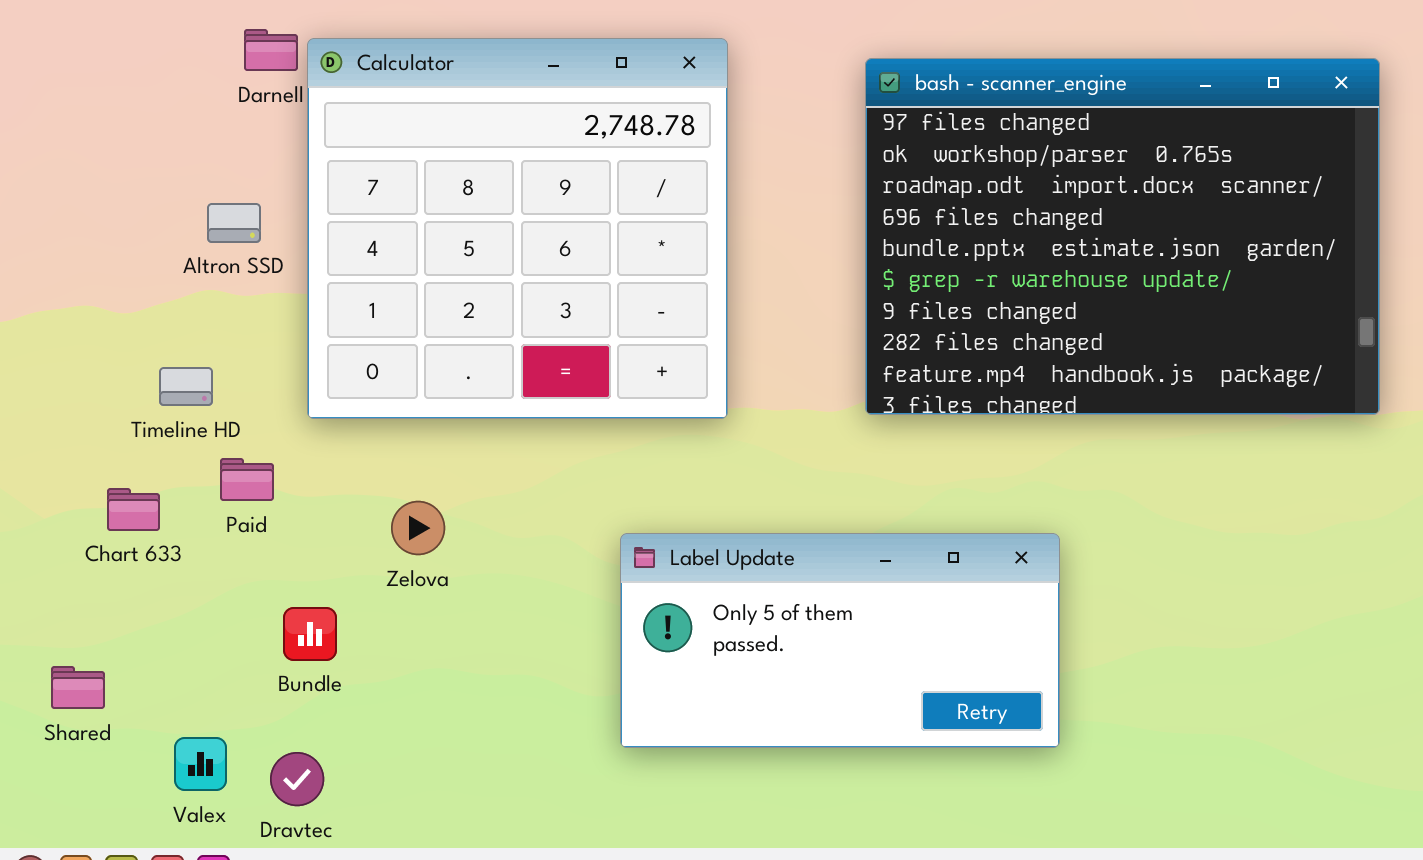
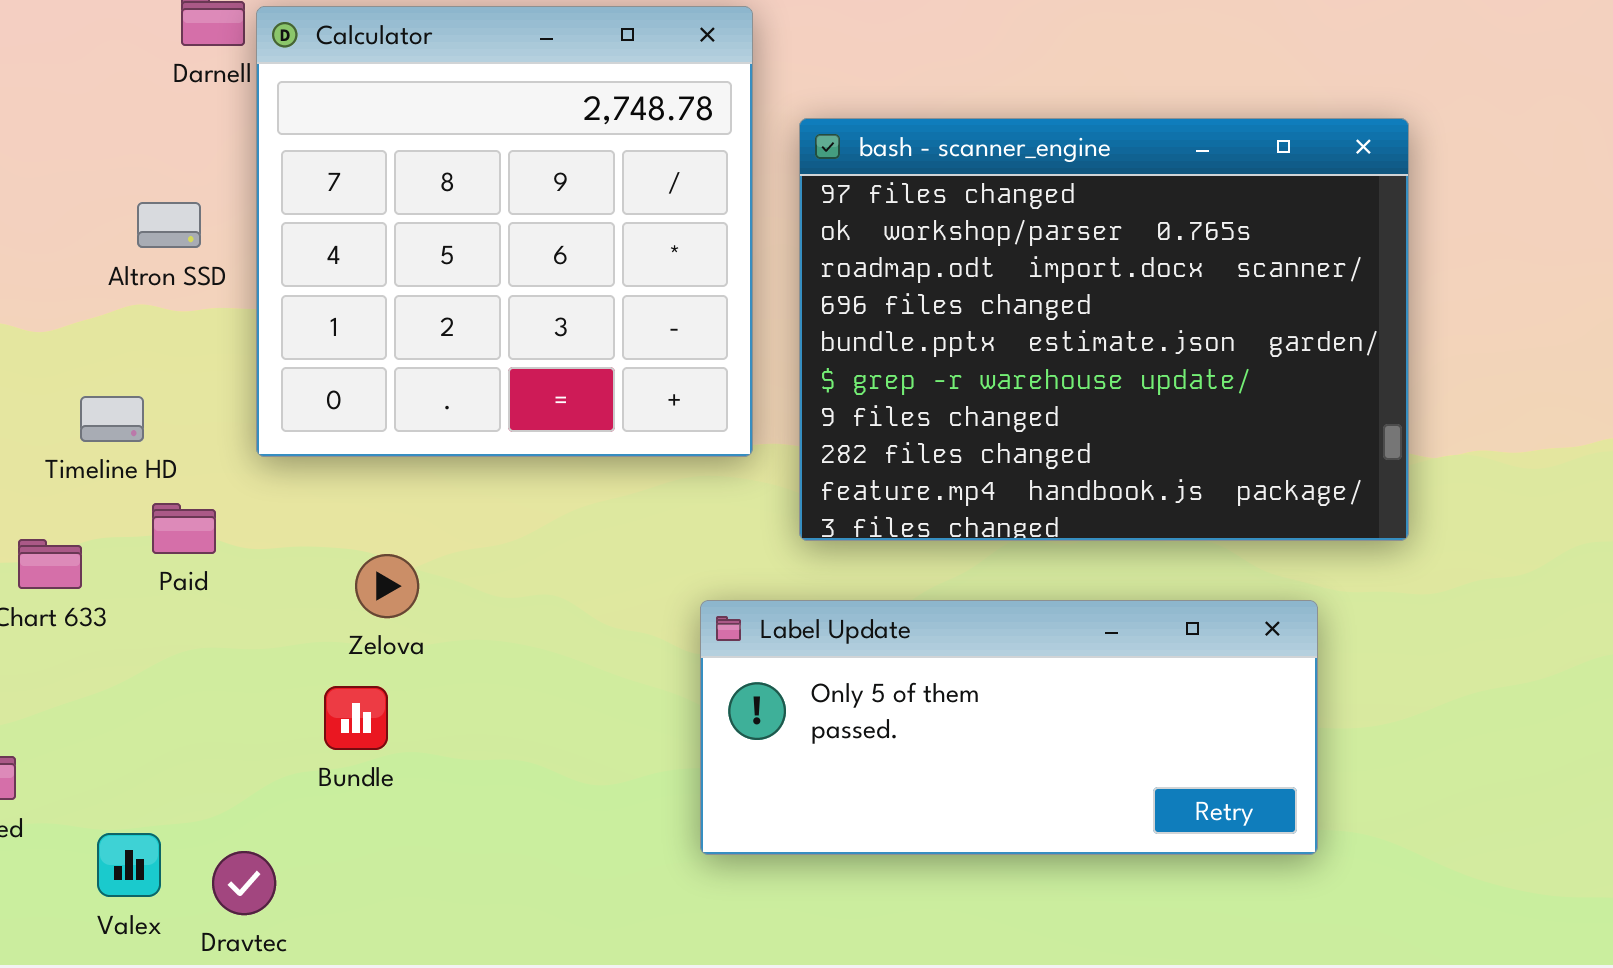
bash - scanner_engine: [865,58,1380,415] -> [799,118,1409,541], moved
Label Update: [620,533,1060,748] -> [700,600,1318,855], moved, resized
Bundle: [283,607,337,661] -> [324,686,388,750], moved

